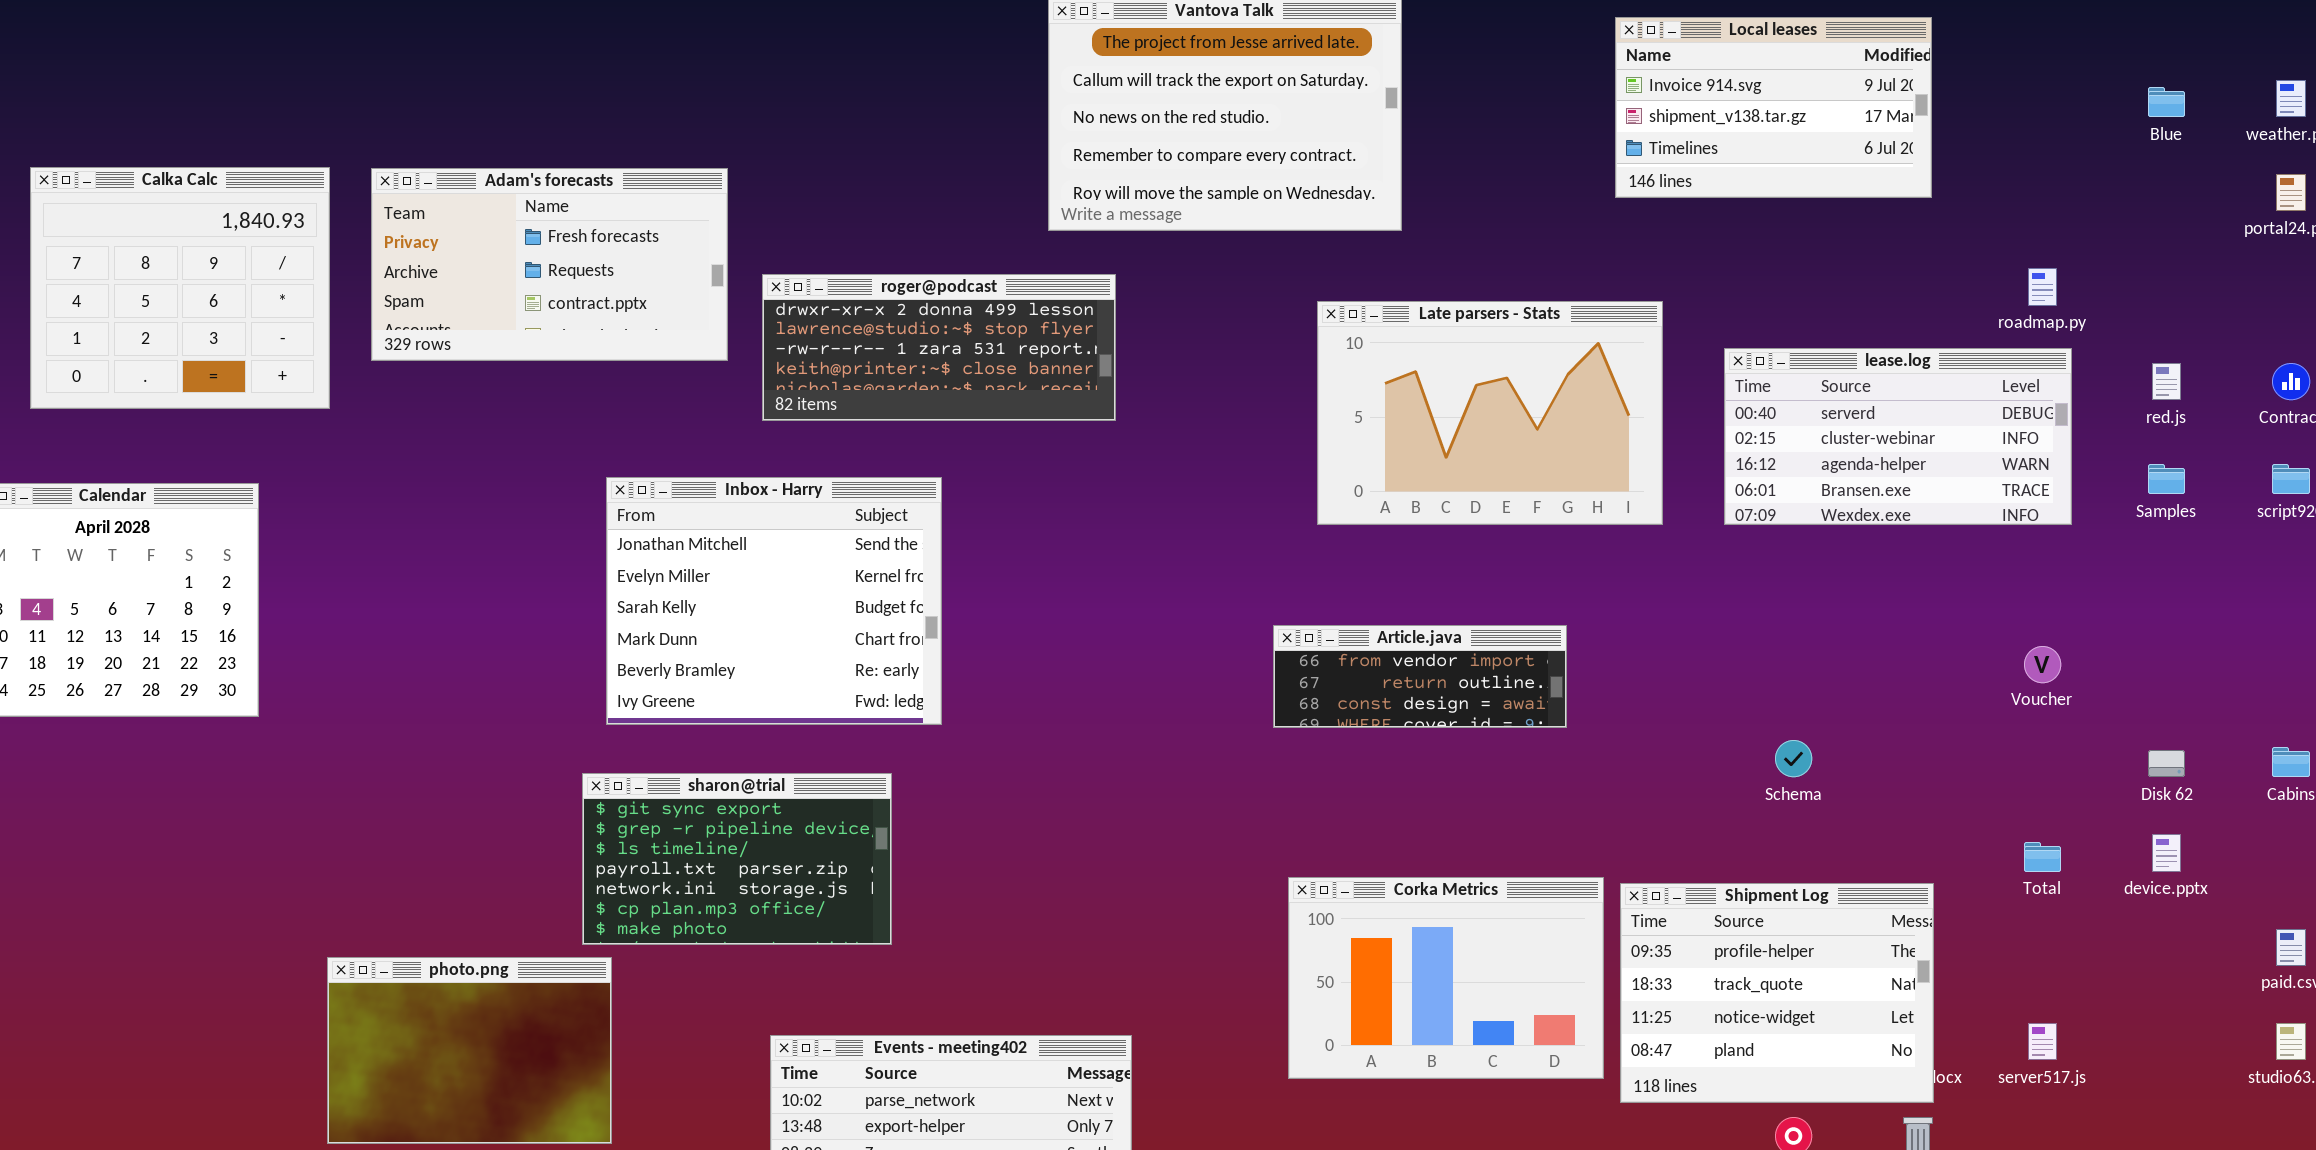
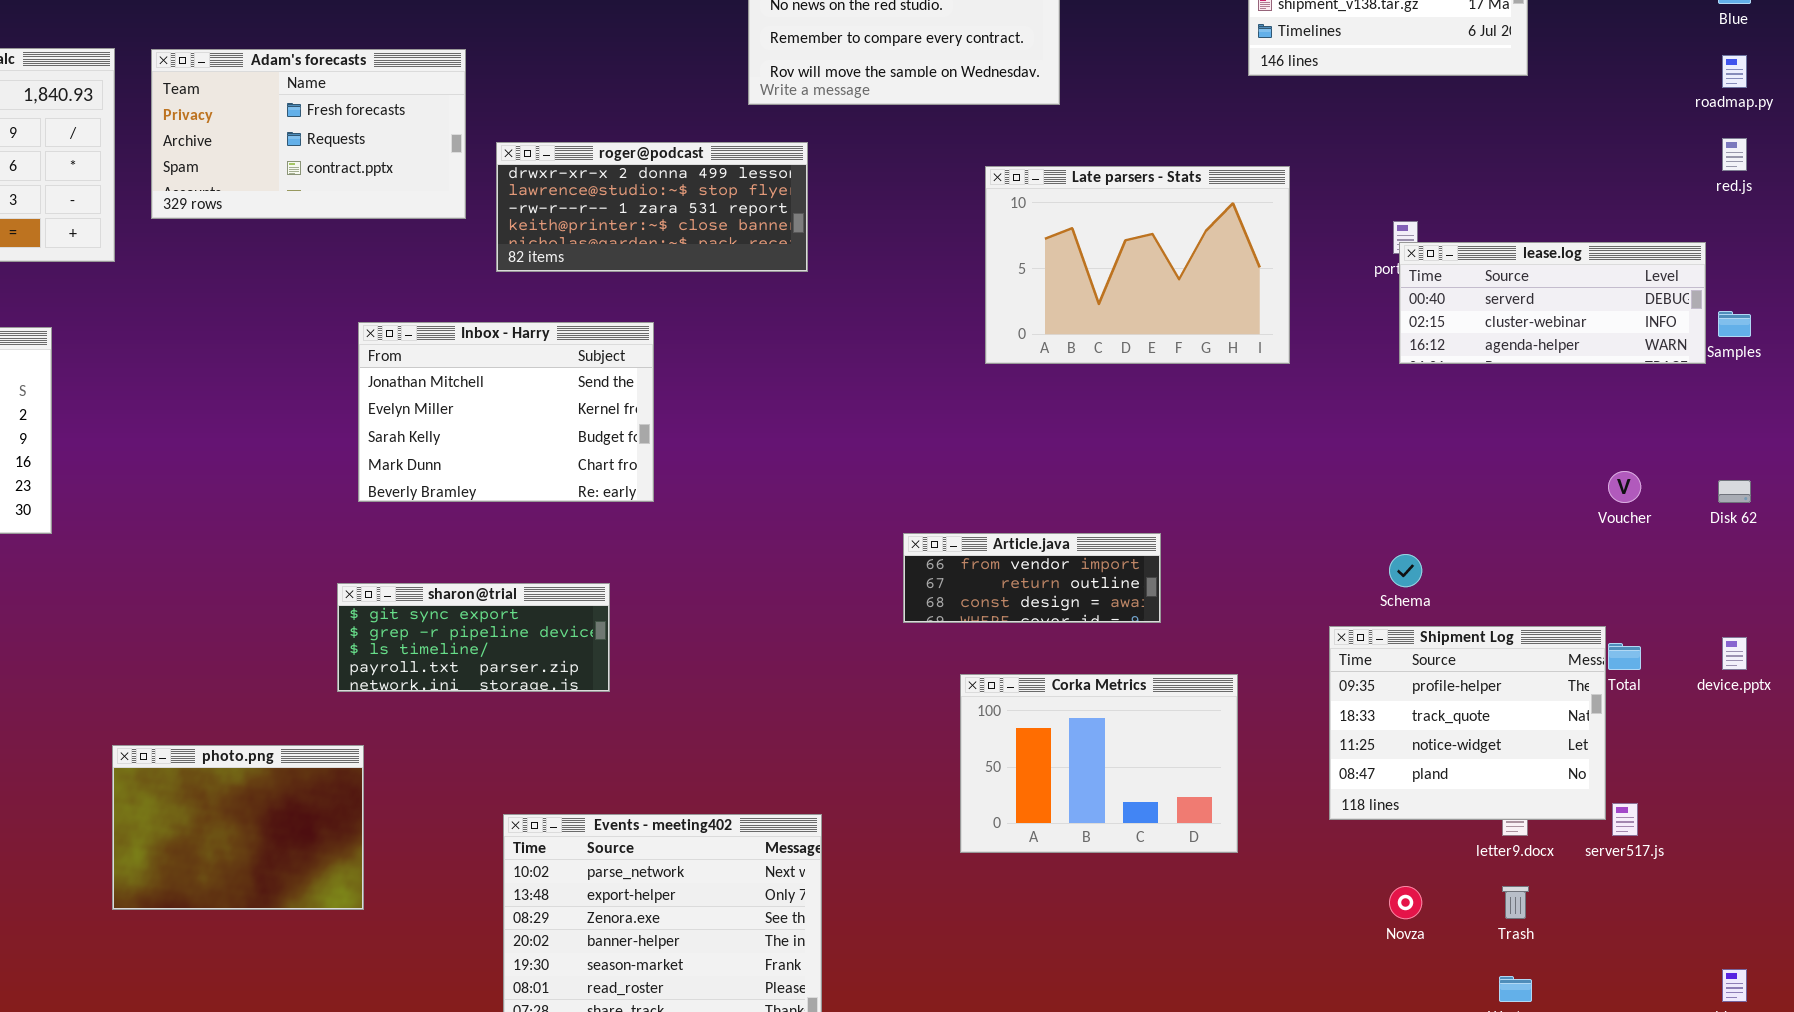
roadmap.py: [2028,268,2057,306] -> [1722,55,1747,88], moved
lease.log: [1724,348,2072,525] -> [1399,242,1706,364], moved, resized
red.js: [2152,363,2181,400] -> [1722,138,1747,171], moved
Inbox - Harry: [606,477,942,725] -> [358,322,654,502], resized
Article.java: [1273,625,1567,728] -> [903,533,1161,623], moved
Disk 62: [2148,750,2185,777] -> [1718,480,1751,503], moved
sharon@trial: [582,773,892,945] -> [337,583,610,692], resized
Shipment Log: [1620,883,1934,1103] -> [1329,626,1606,820], moved

